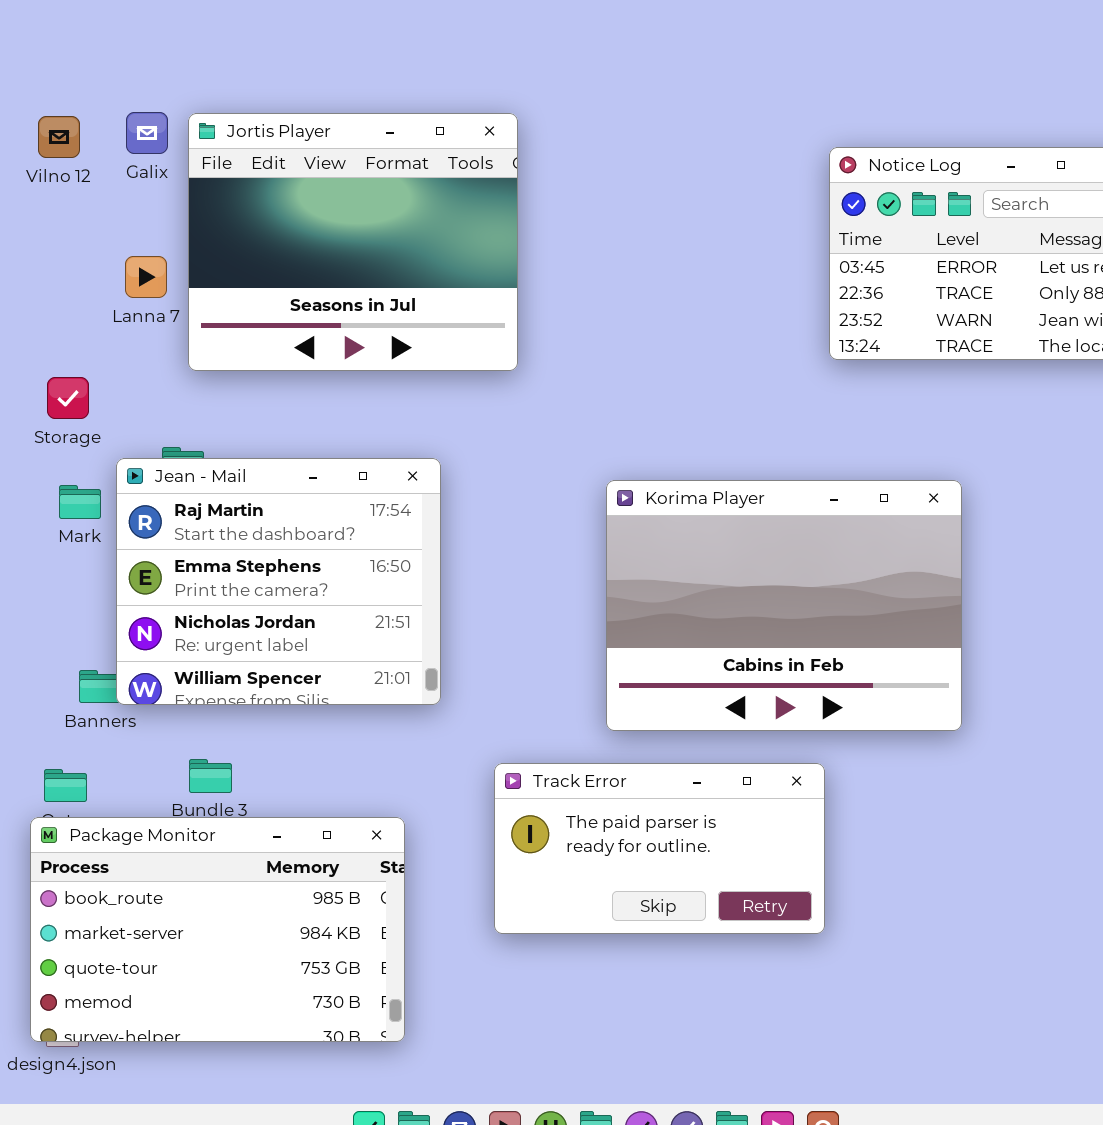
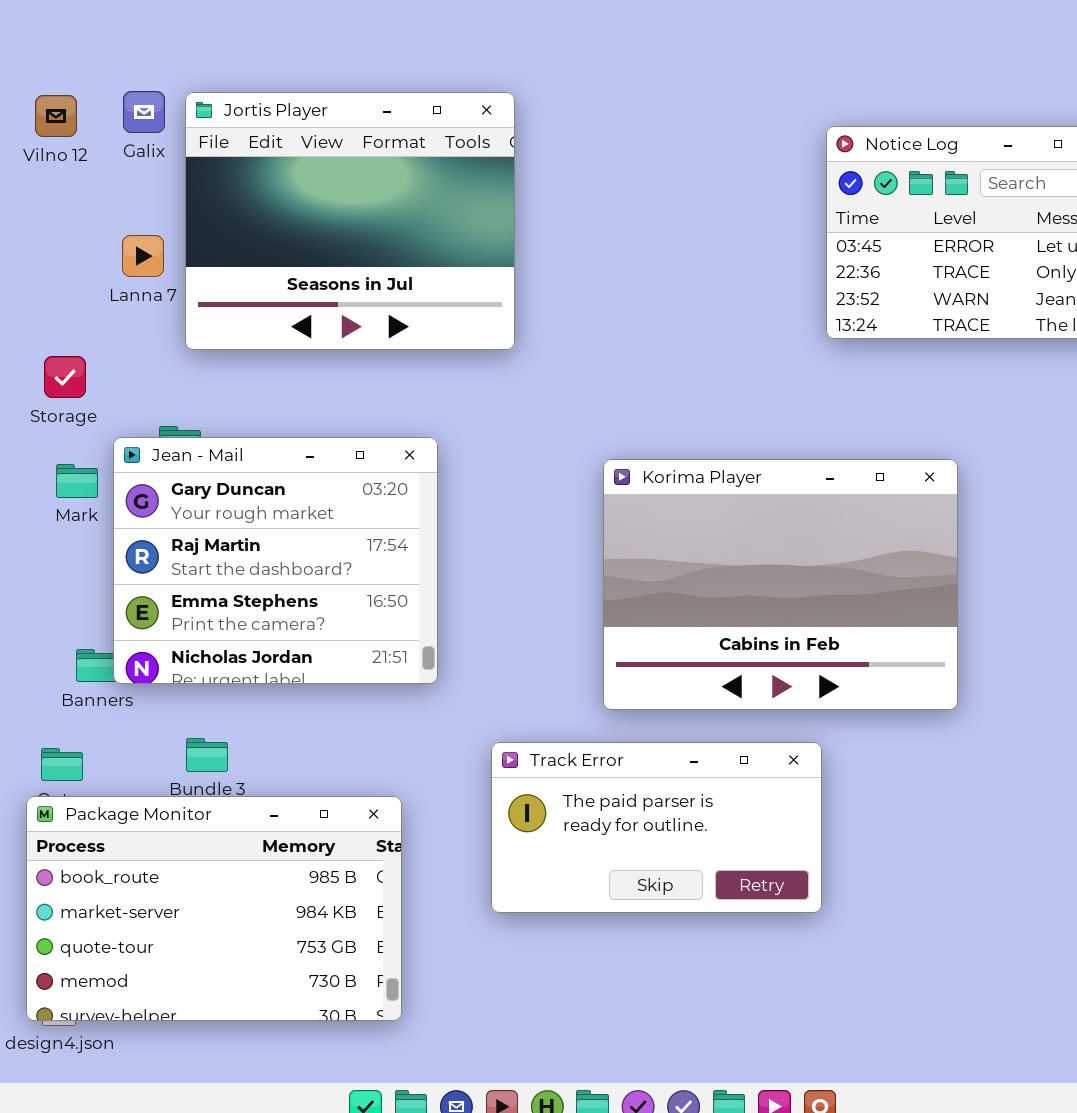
Jean - Mail: [116,458,441,705] -> [113,437,438,684], scrolled up 1 row

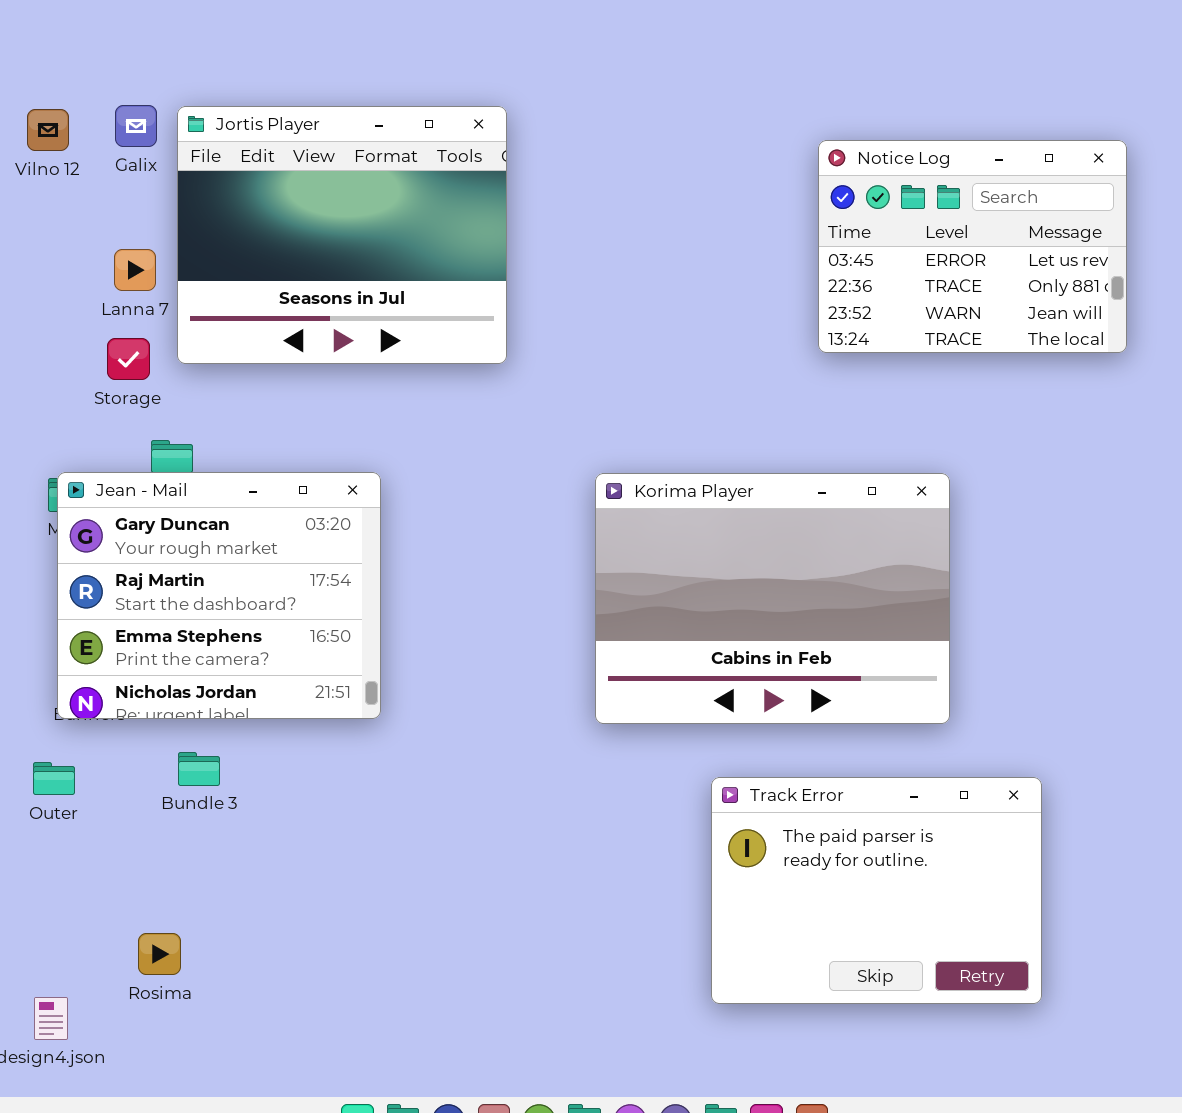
Storage: [44,356,86,398] -> [107,338,150,380], moved
Jean - Mail: [113,437,438,684] -> [57,472,381,719], moved
Track Error: [491,742,822,913] -> [711,777,1042,1004], moved, resized
Package Monitor: [26,796,402,1021] -> none, closed

